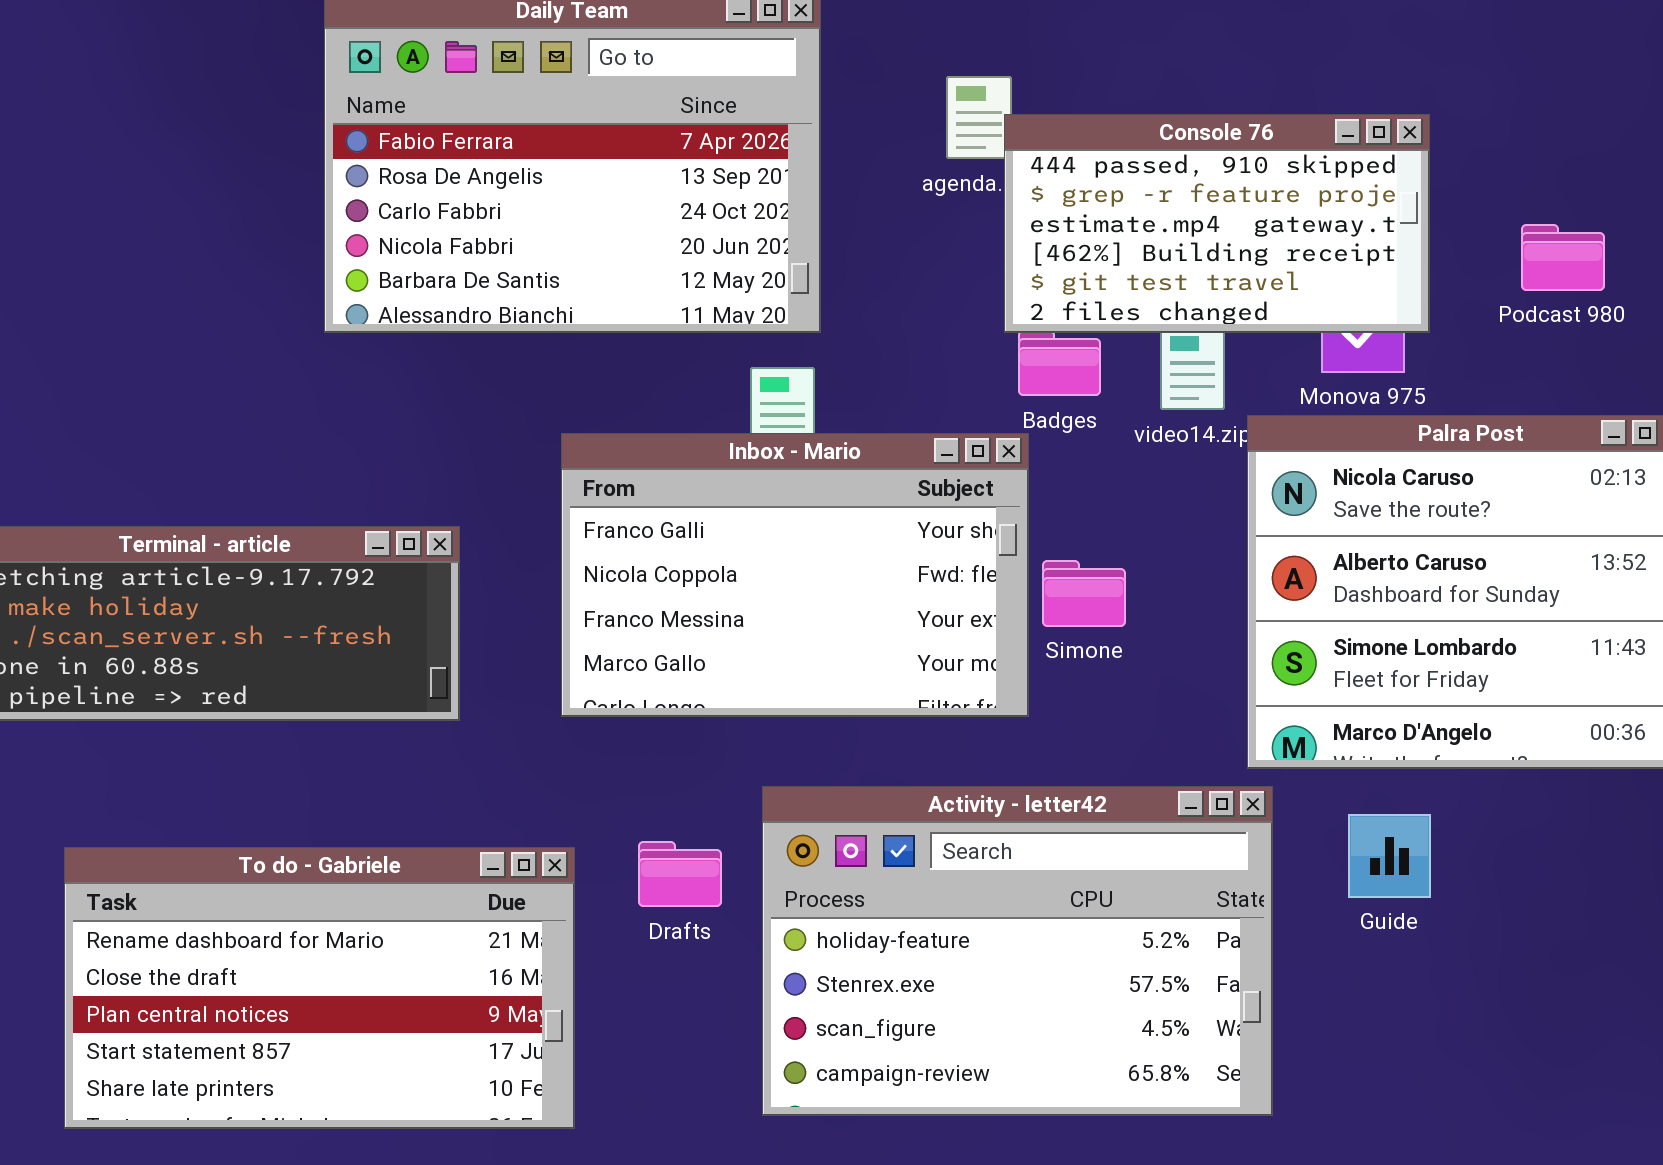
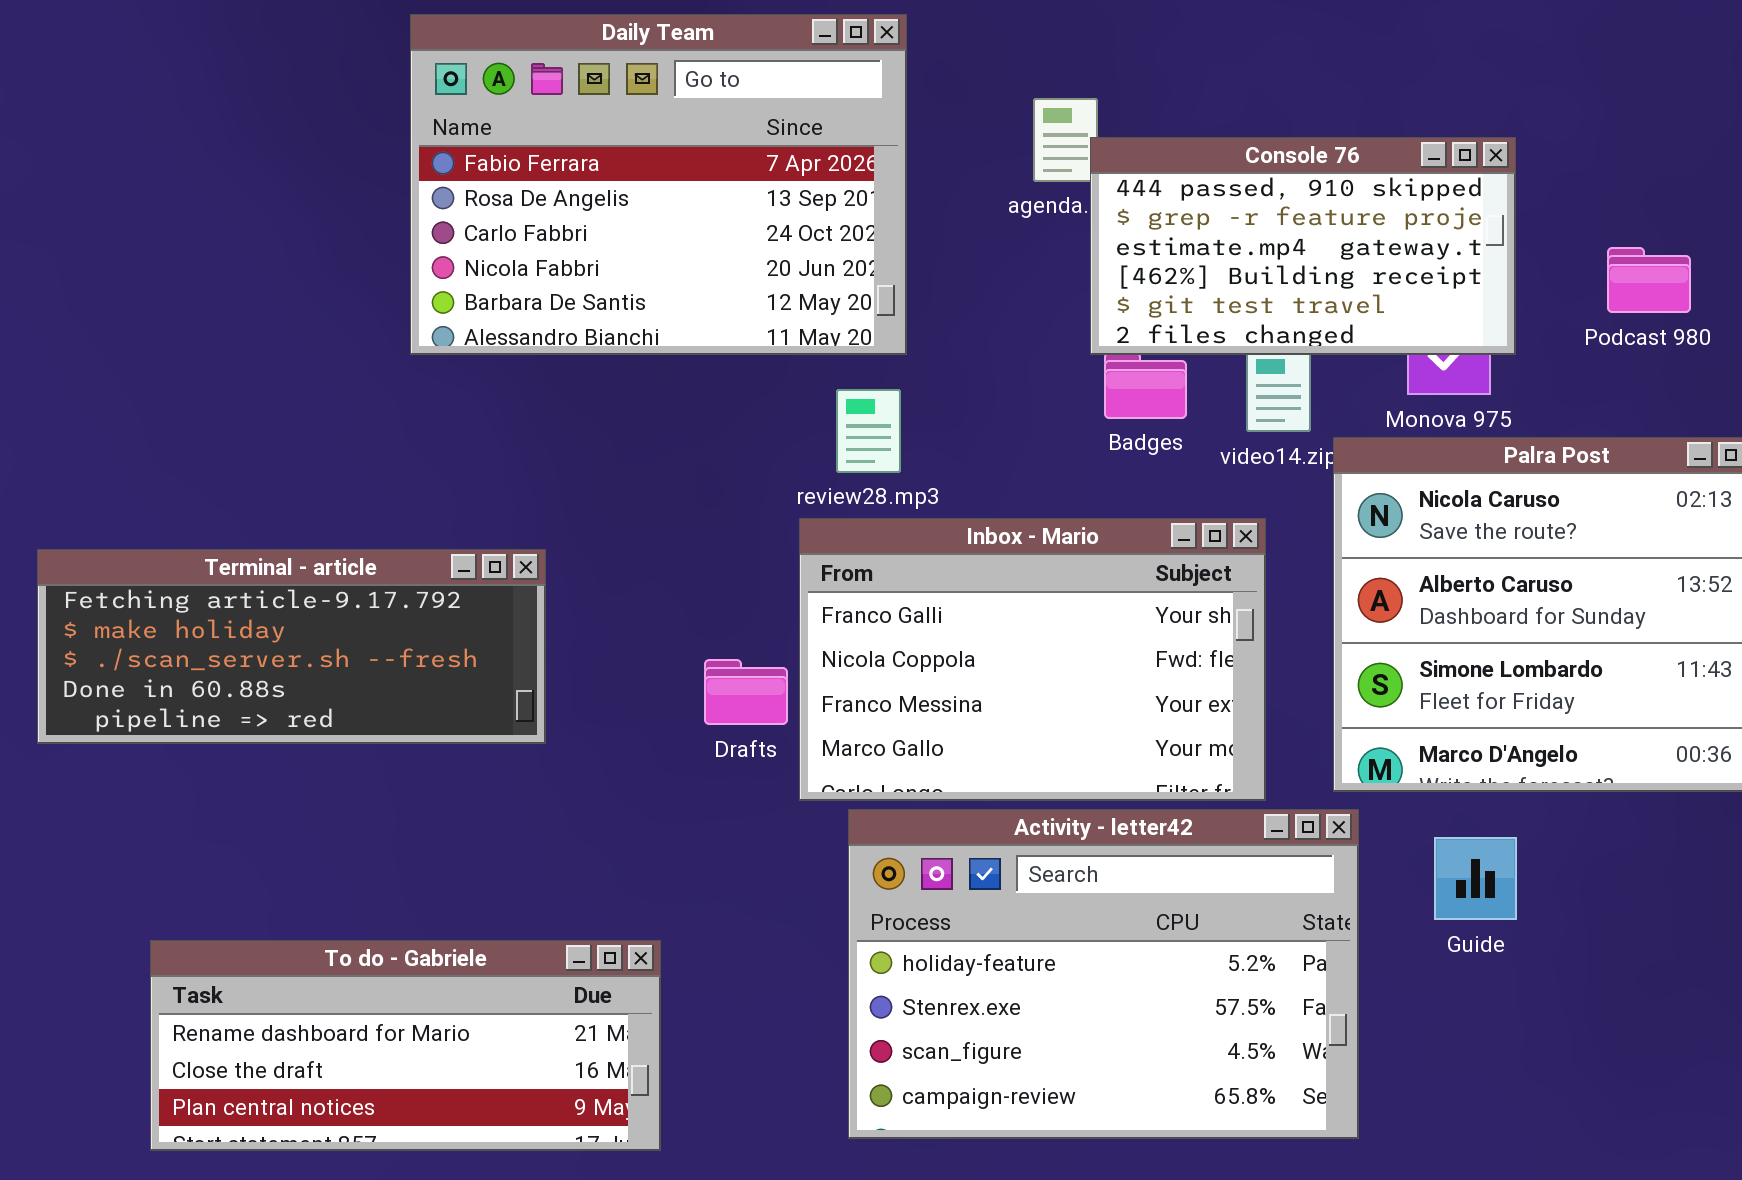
Inbox - Mario: [561,433,1029,717] -> [799,518,1266,801], moved
Drafts: [638,841,722,907] -> [704,659,788,725], moved
To do - Gabriele: [64,847,575,1129] -> [150,940,661,1151], resized

